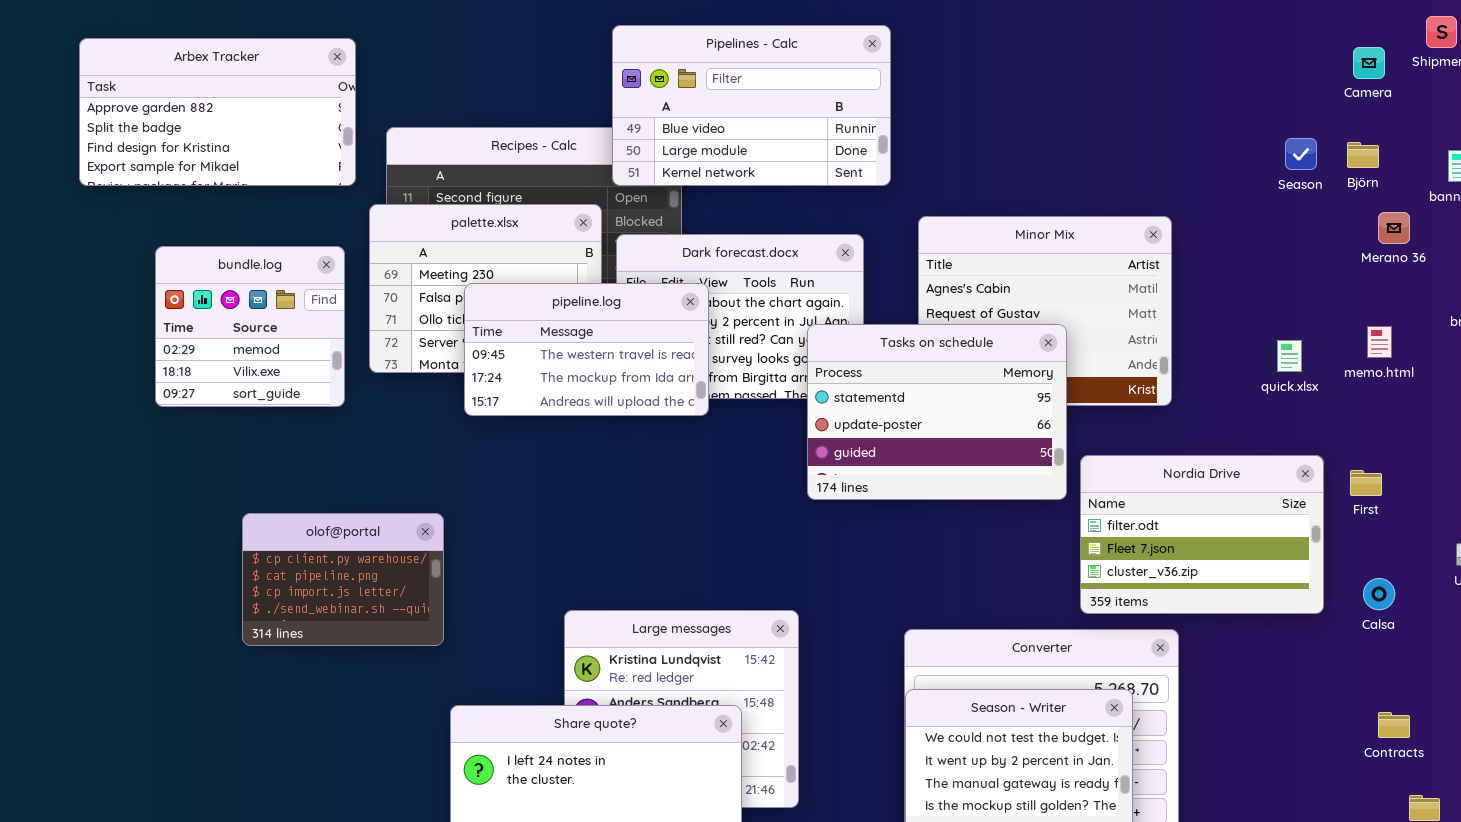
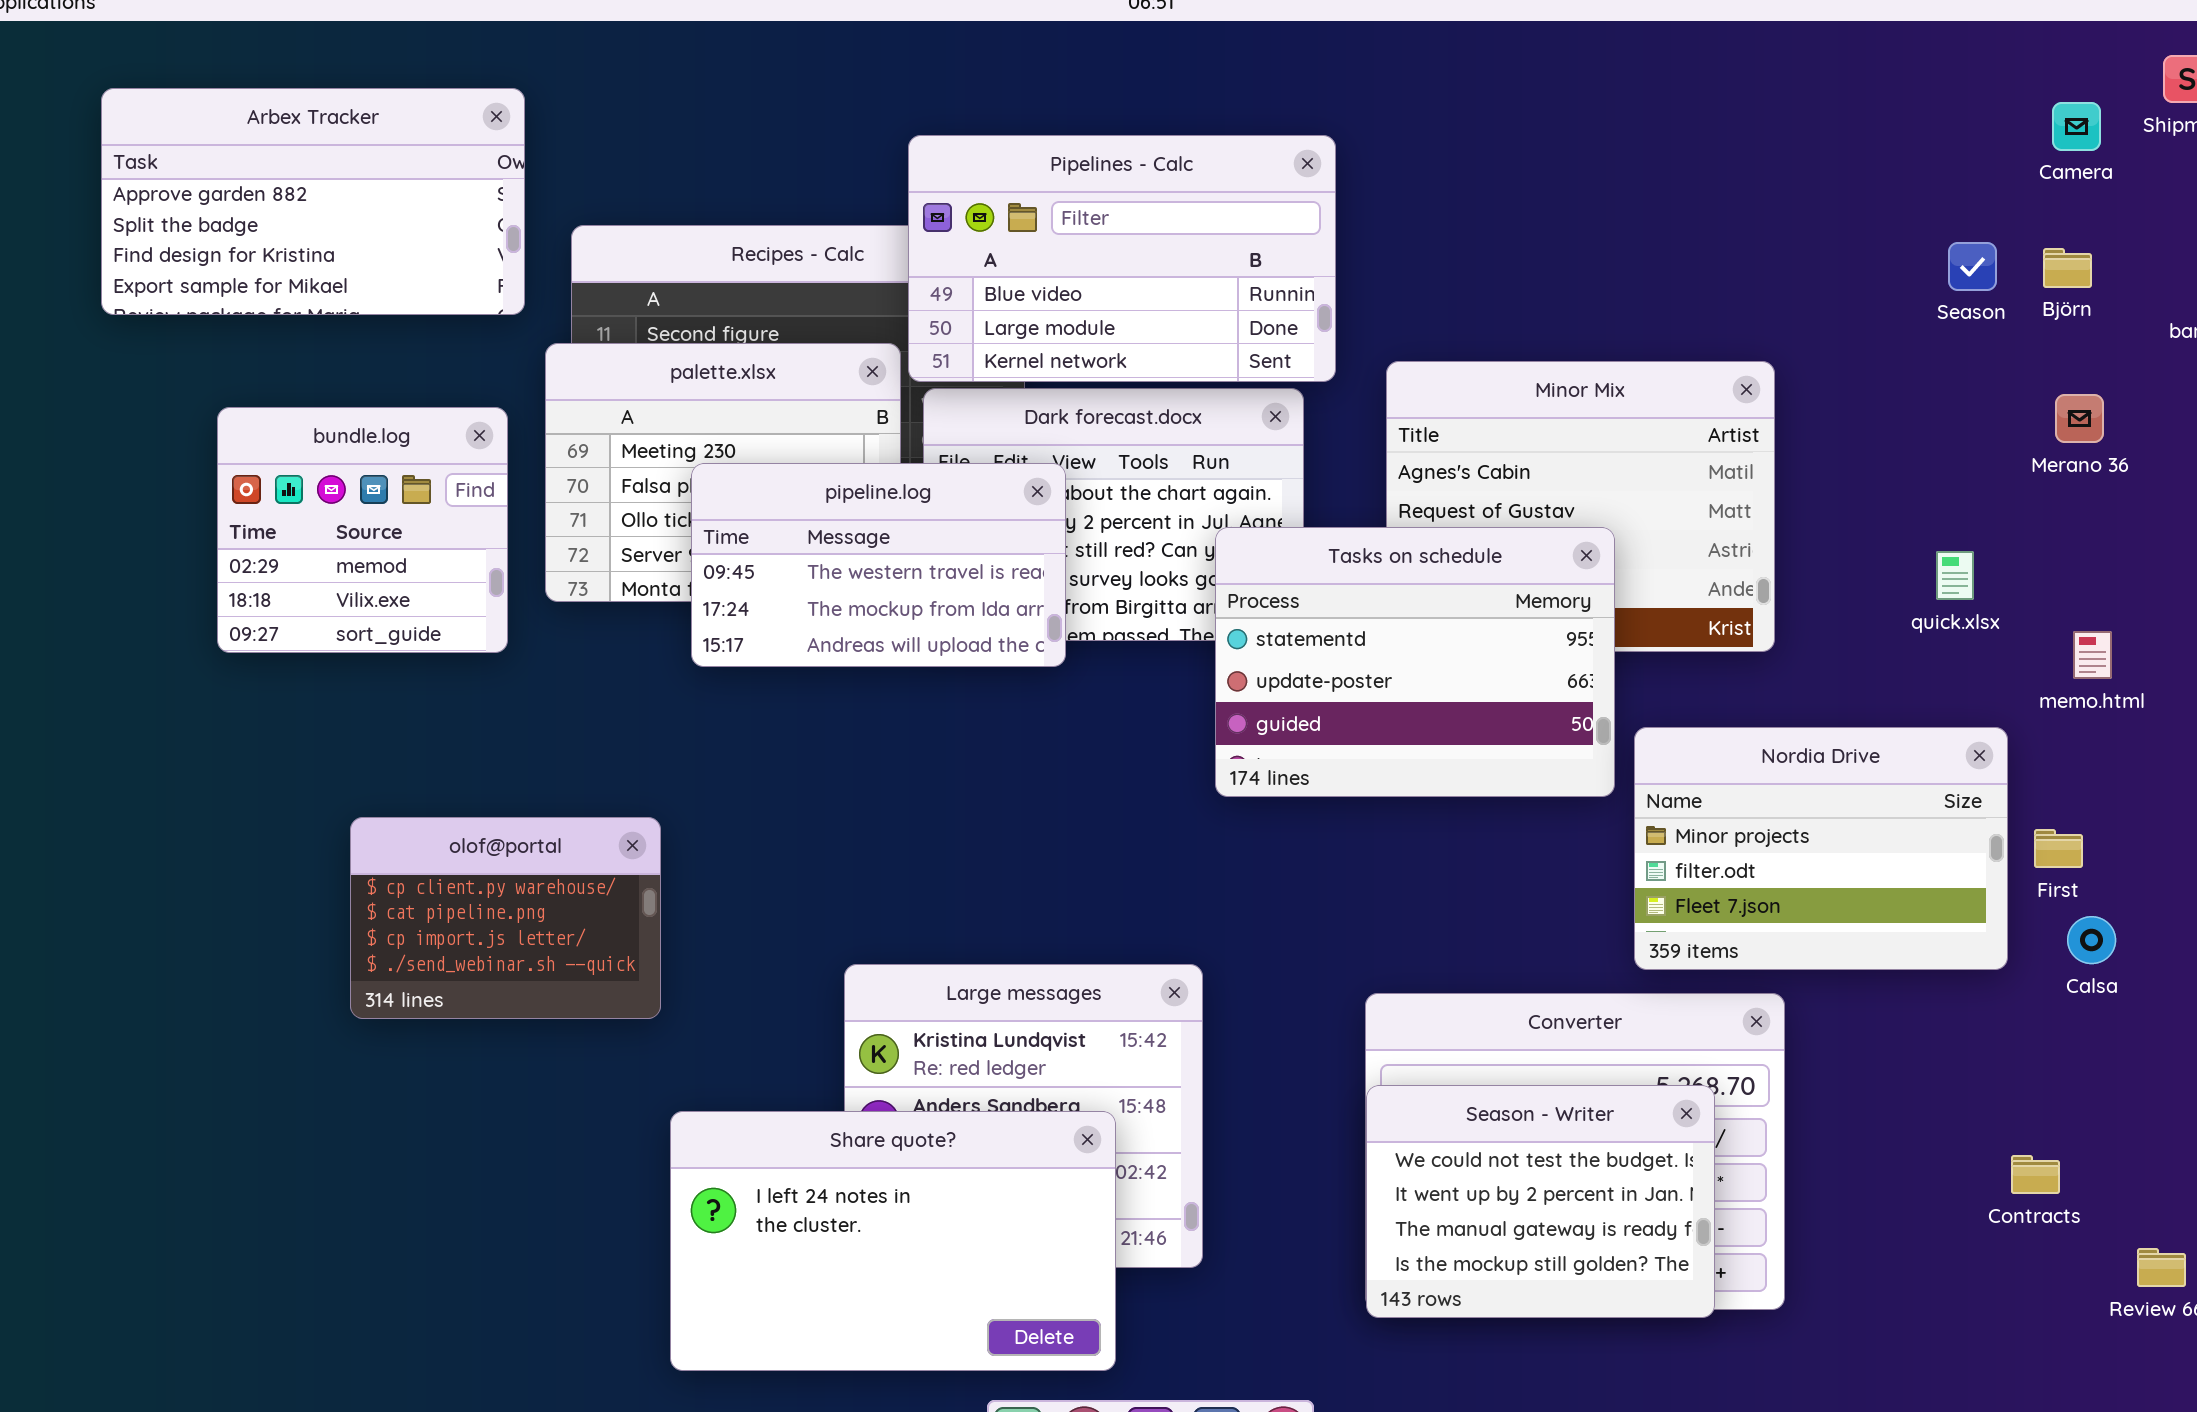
Pipelines - Calc: [612,25,891,186] -> [908,135,1336,382], moved
Merano 36: [1378,212,1410,244] -> [2055,394,2104,443], moved
memo.html: [1367,326,1392,358] -> [2073,631,2112,679], moved
Nordia Drive: [1080,455,1324,614] -> [1634,727,2008,970], scrolled up 1 row
First: [1350,470,1382,496] -> [2034,829,2083,868], moved
Contracts: [1378,712,1410,738] -> [2011,1155,2060,1194], moved

